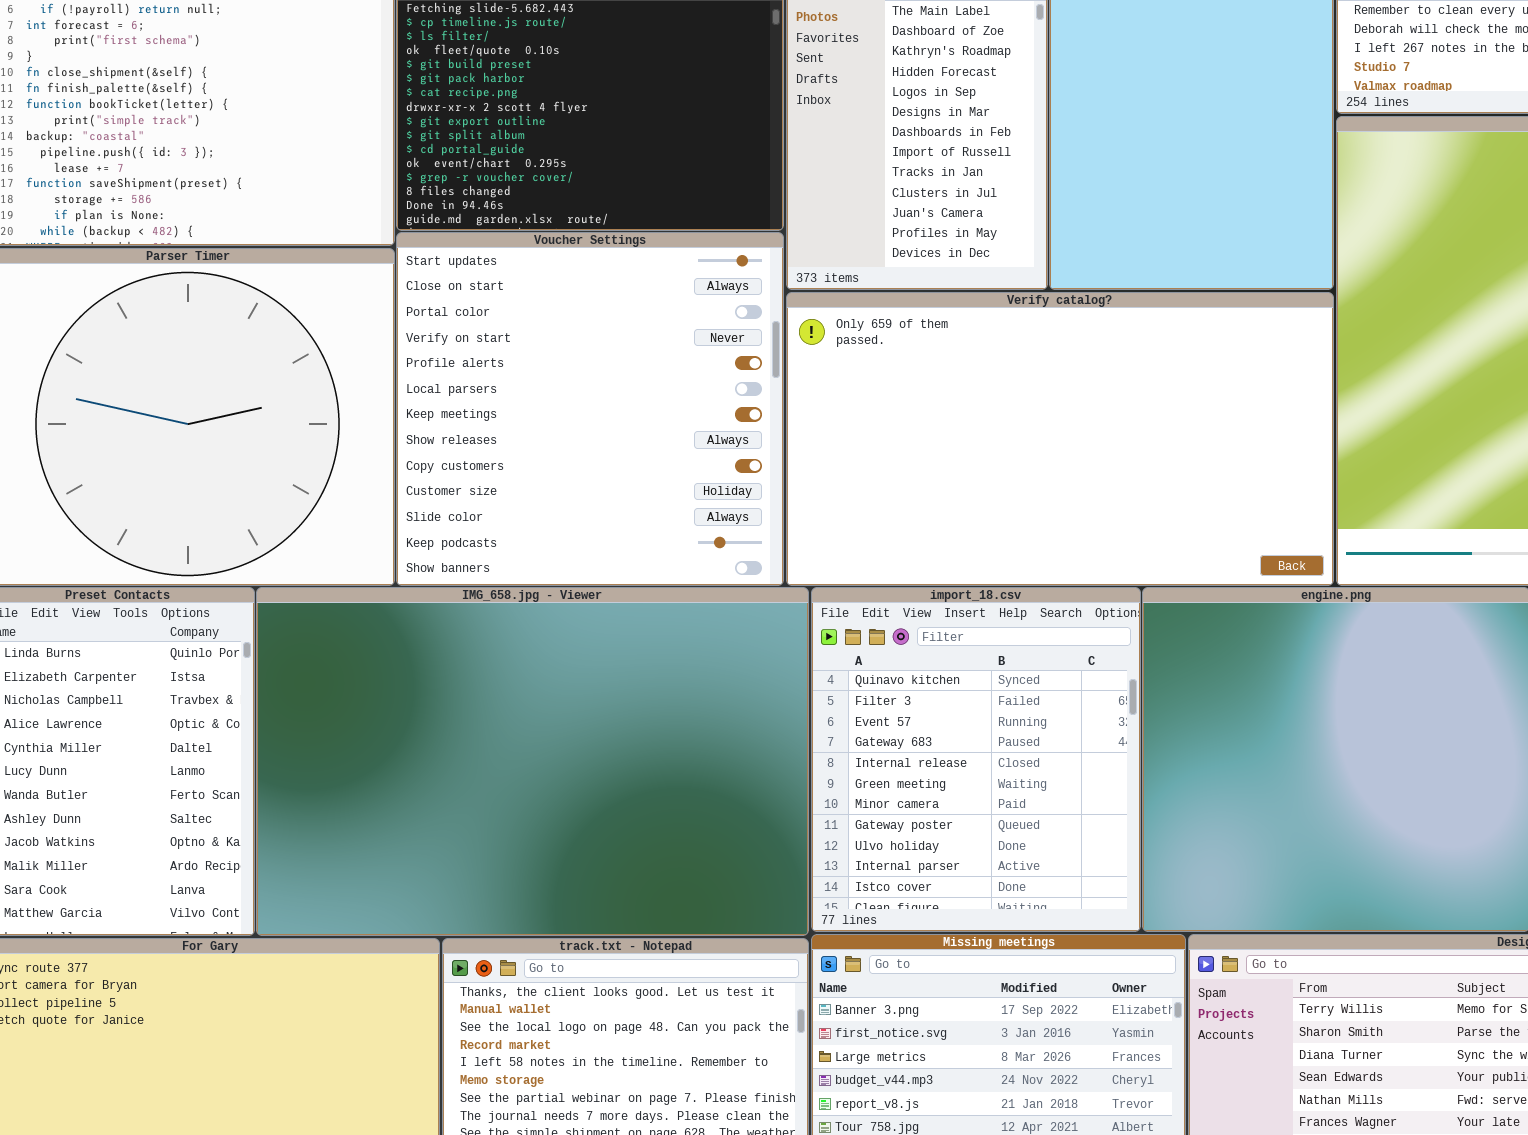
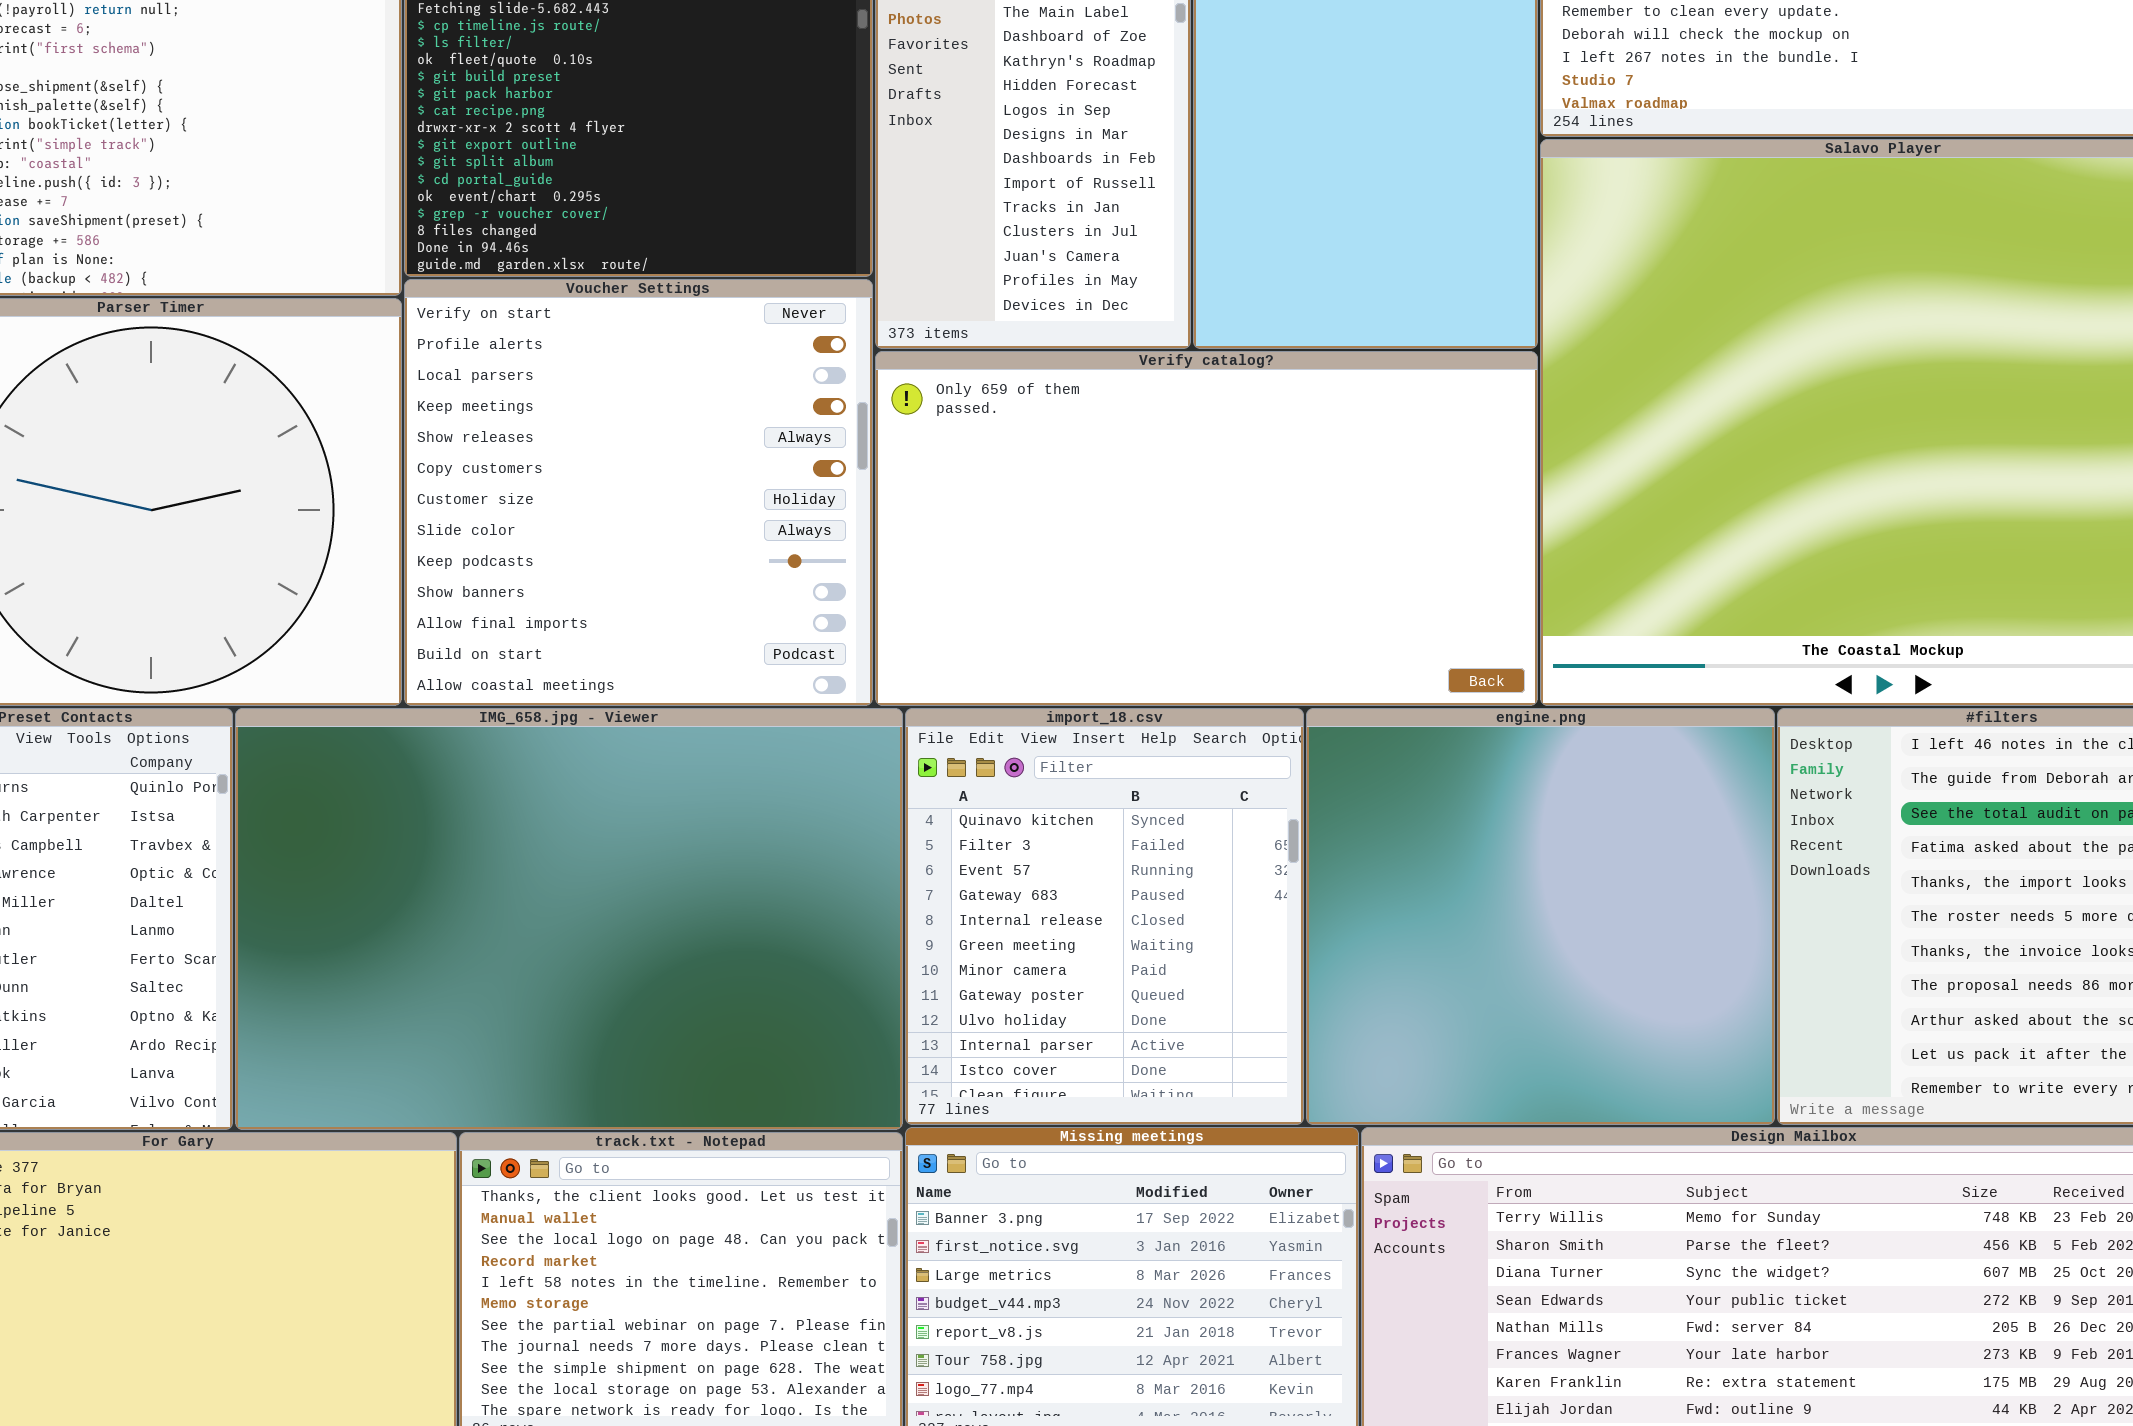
Voucher Settings: [396,232,784,586] -> [404,279,873,706], scrolled down 3 rows

